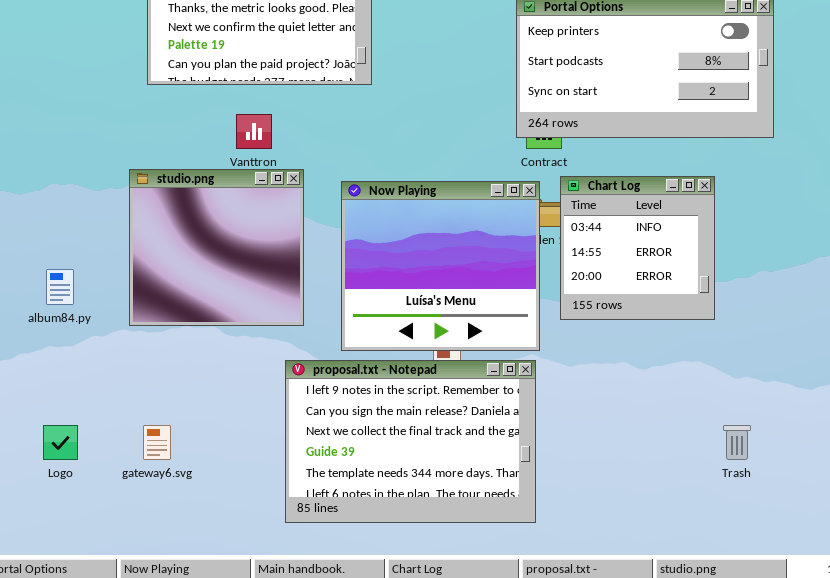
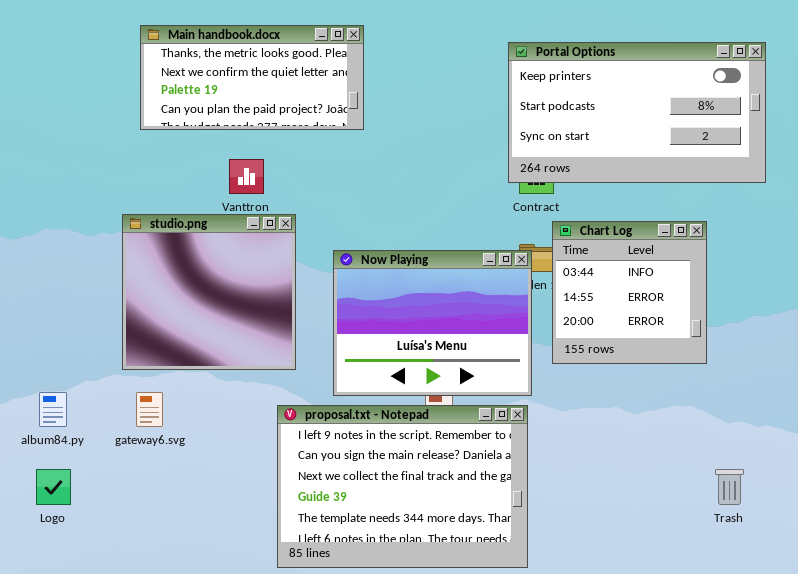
Now Playing: [341,181,540,351] -> [333,250,532,396], resized
album84.py: [46,269,74,305] -> [39,392,67,427], moved
gateway6.svg: [143,425,171,460] -> [136,392,163,427], moved

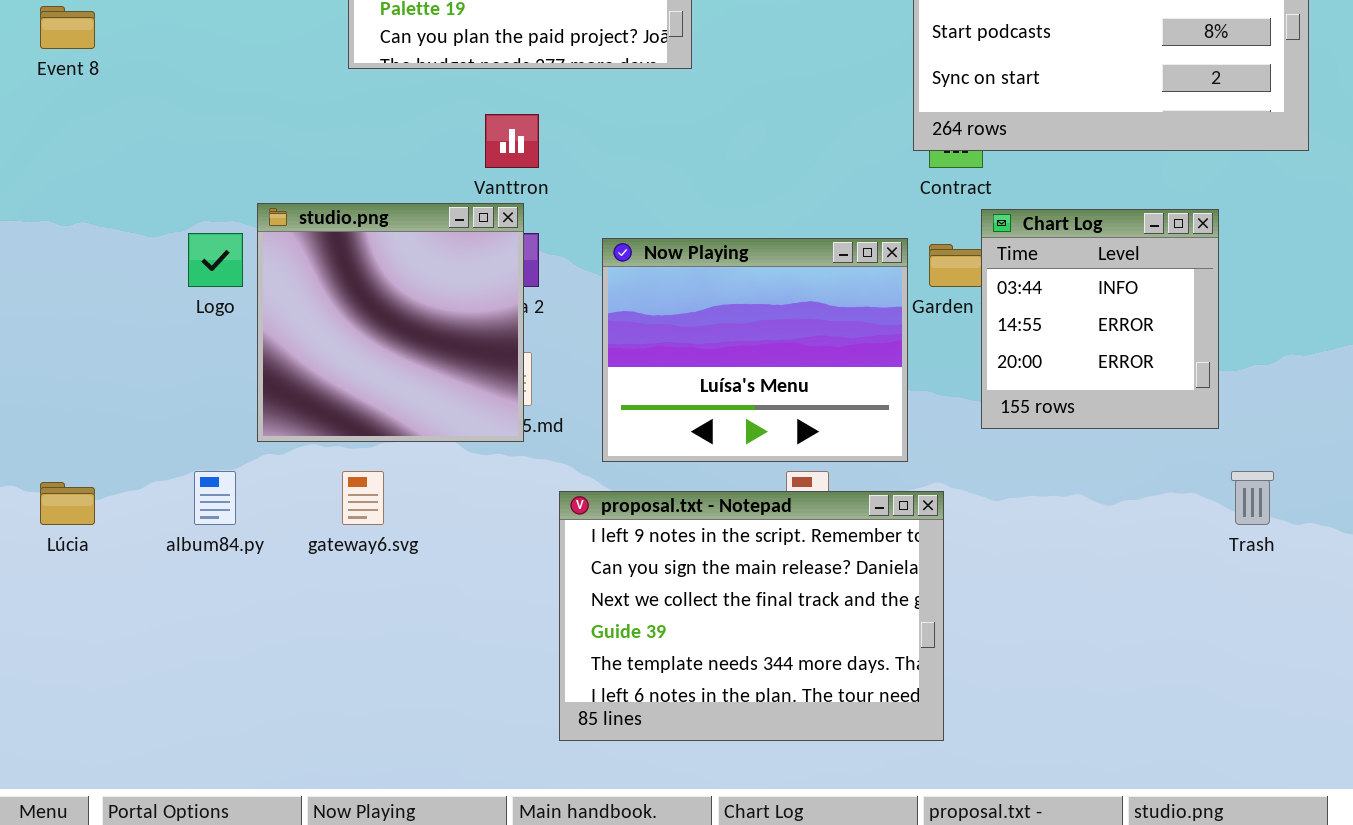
studio.png: [122,214,296,370] -> [257,203,524,442], moved
Now Playing: [333,250,532,396] -> [602,238,908,462], moved
Logo: [36,469,71,505] -> [188,233,243,287], moved
Trash: [715,469,744,505] -> [1231,471,1274,525], moved

